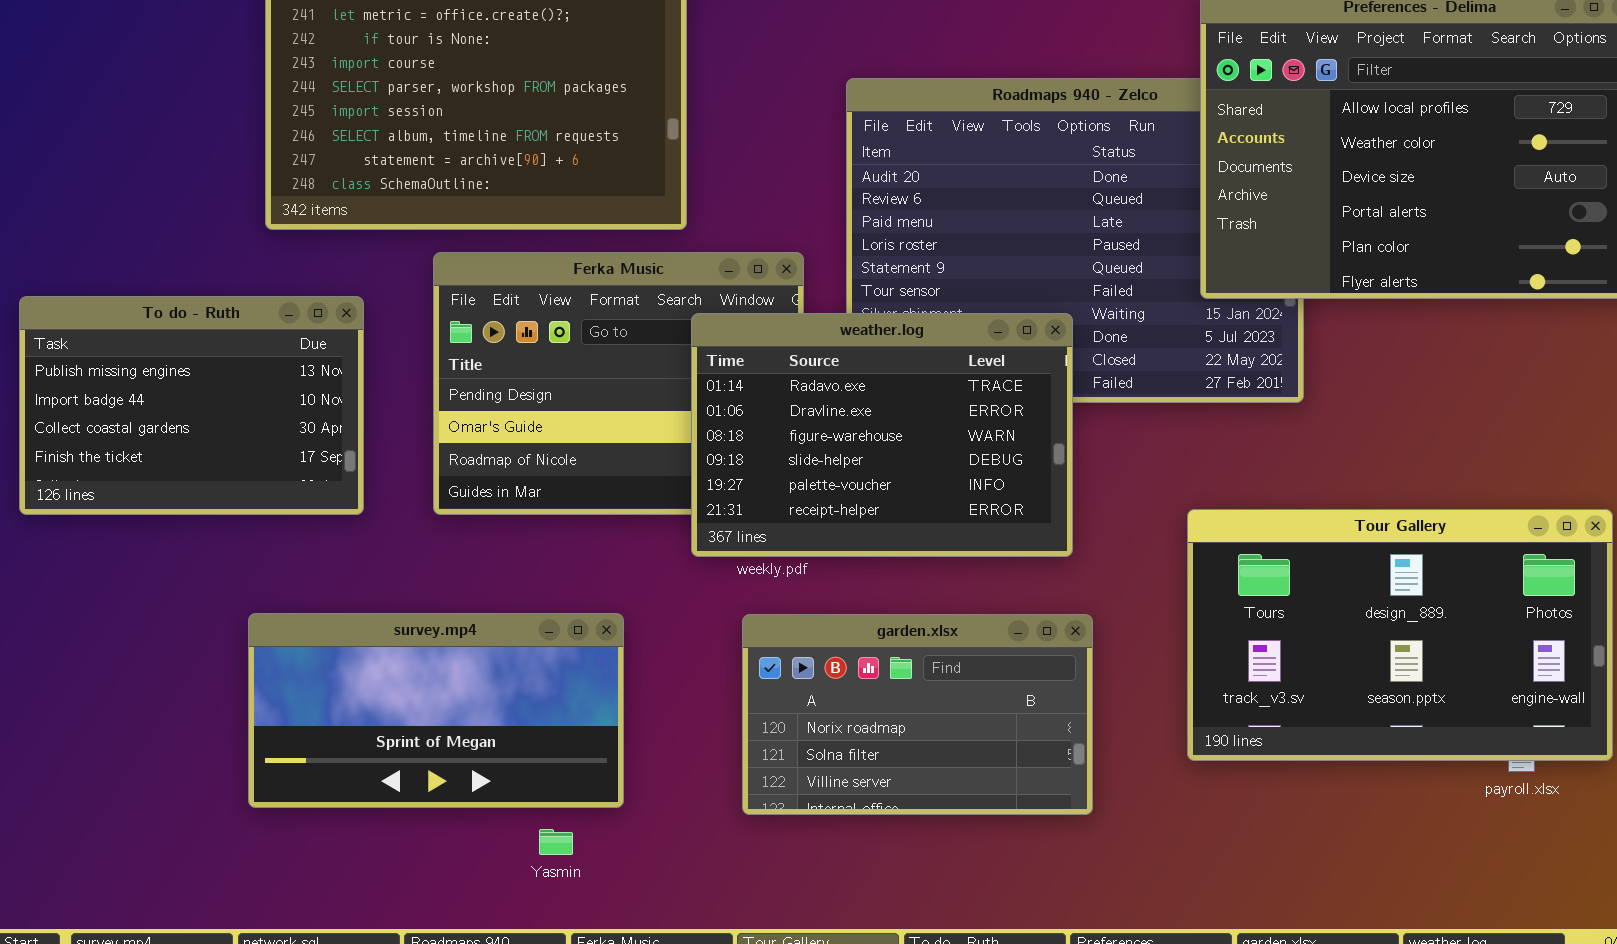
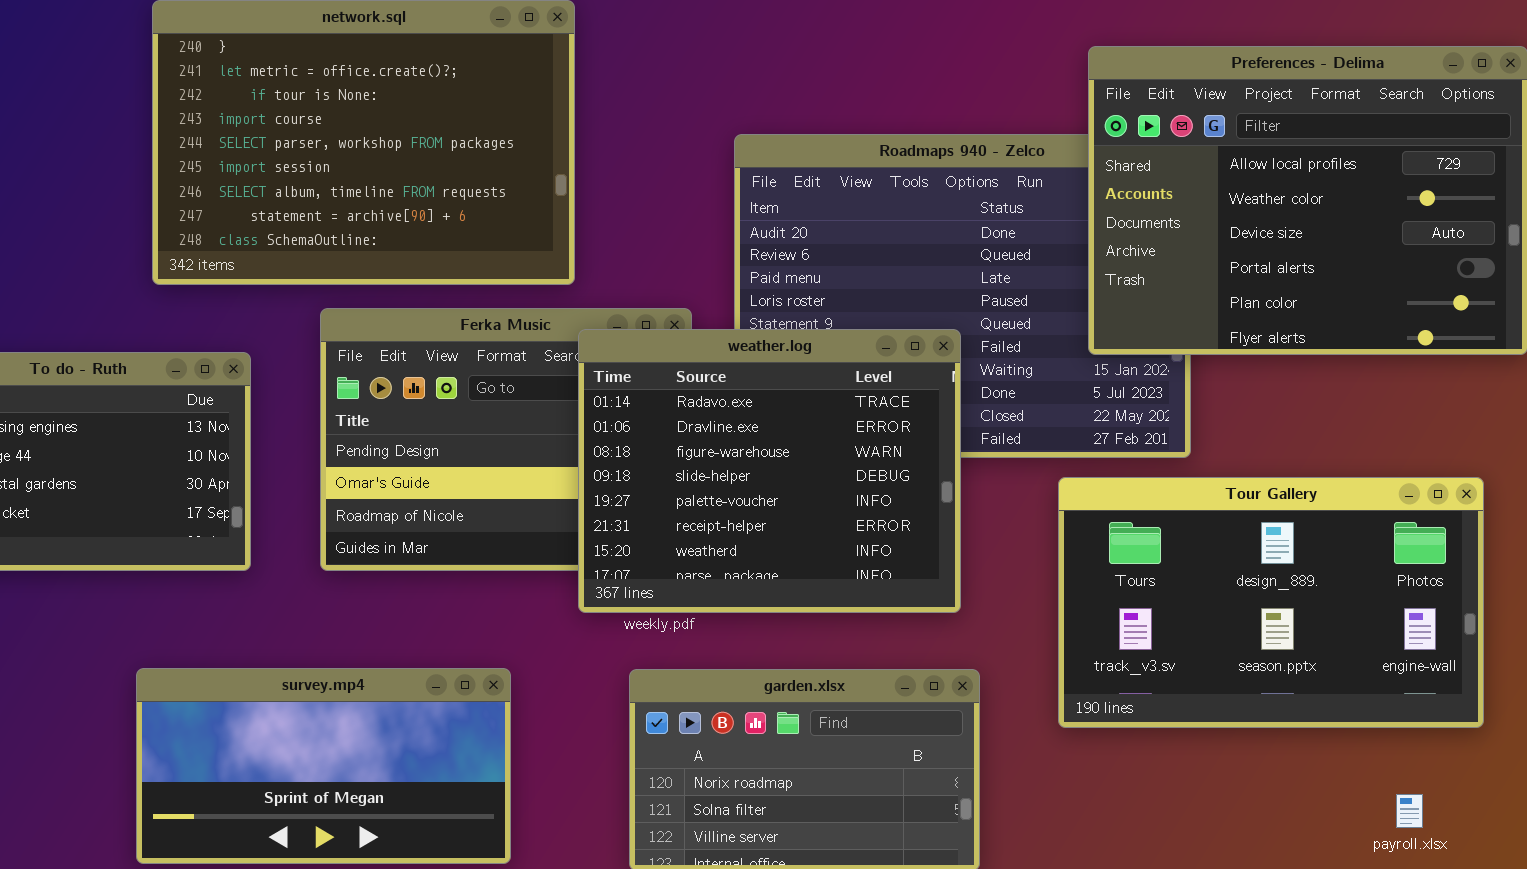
weather.log: [691,313,1073,557] -> [578,329,961,613], resized
Tour Gallery: [1187,509,1613,761] -> [1058,477,1484,728], moved

